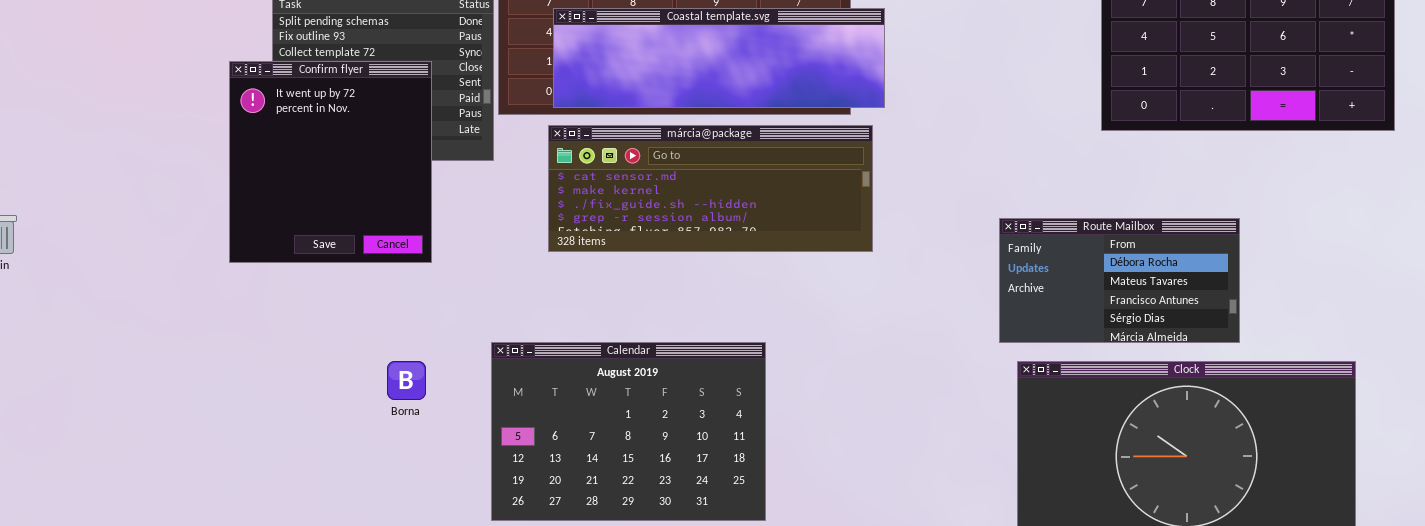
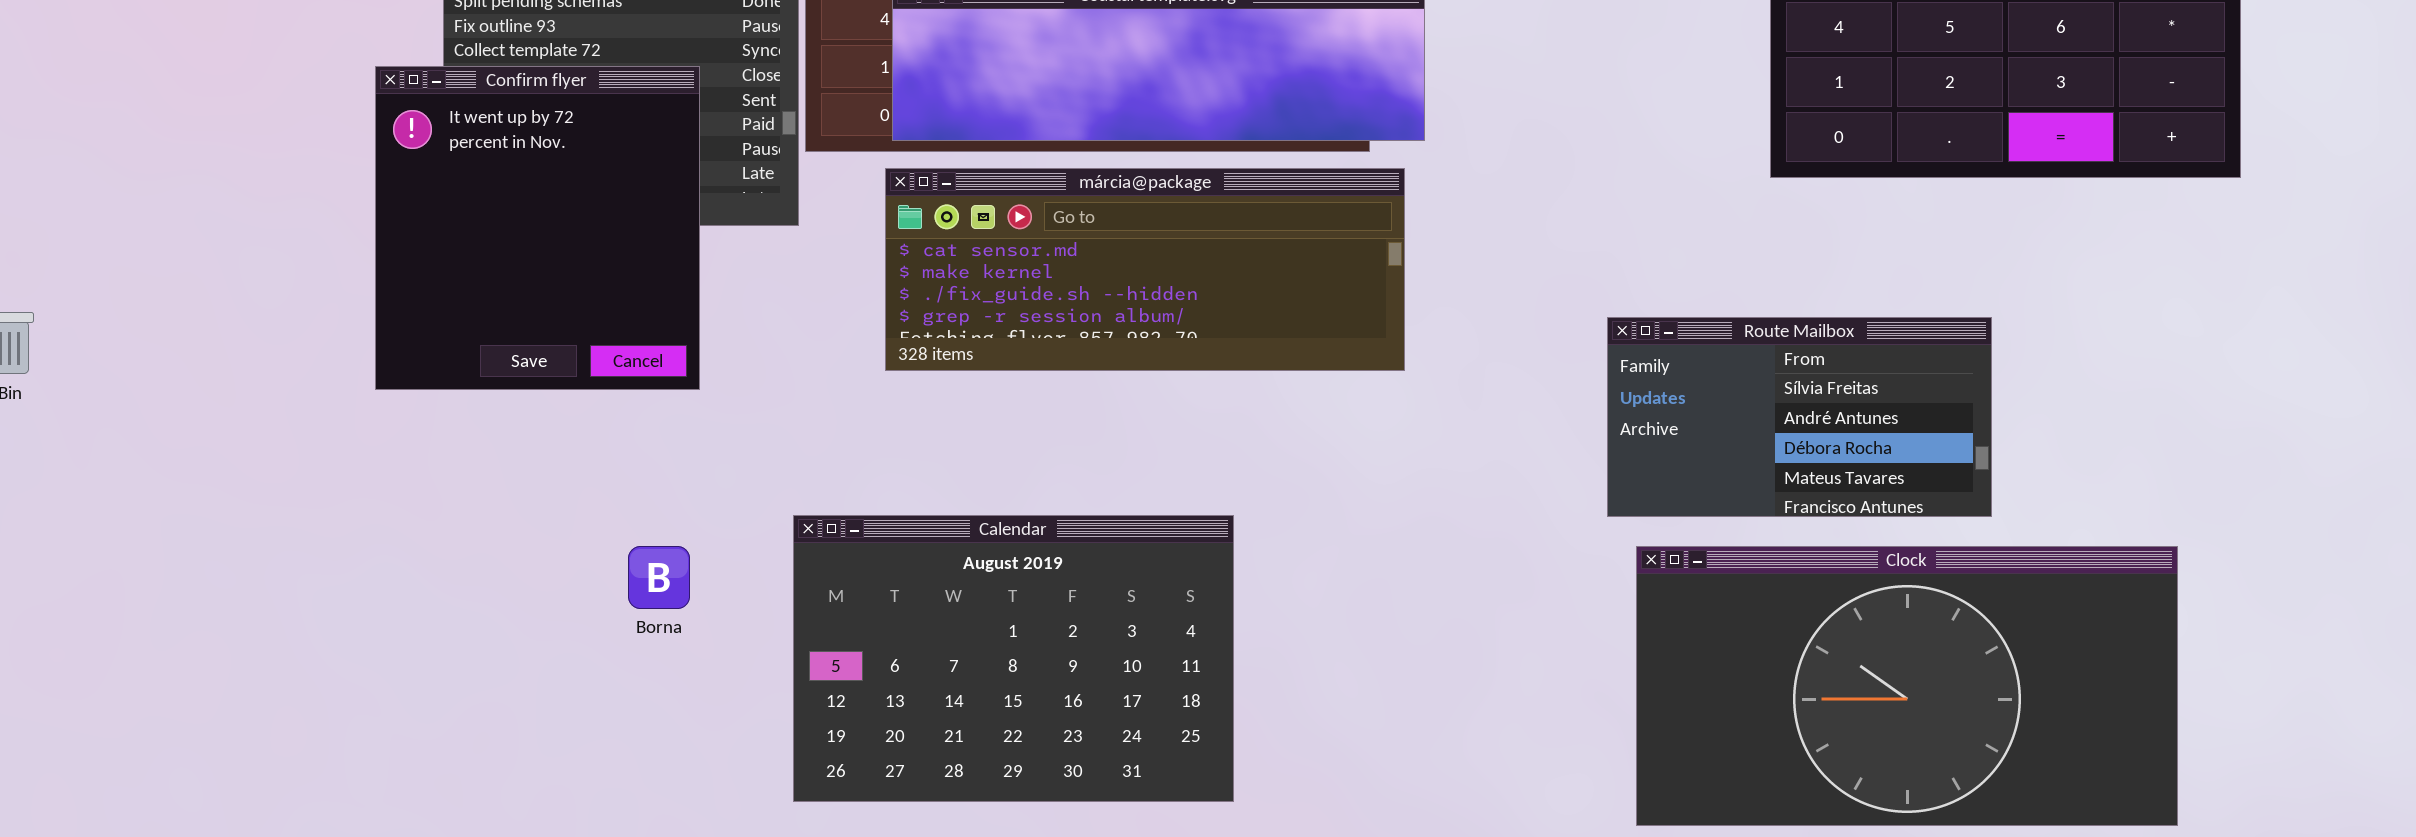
Route Mailbox: [999,218,1240,343] -> [1607,317,1992,517], scrolled up 2 rows

